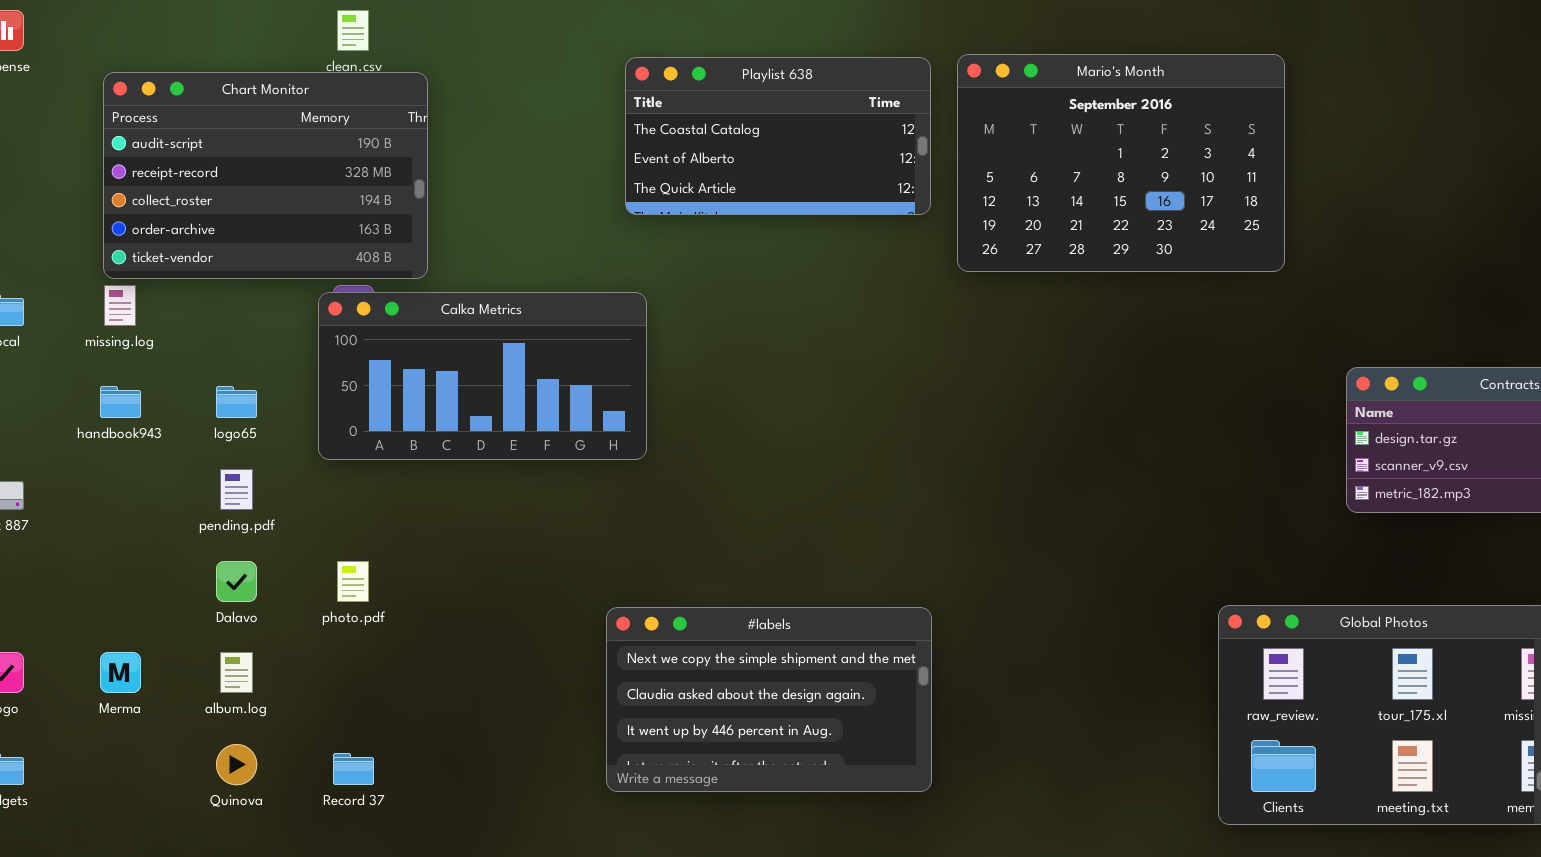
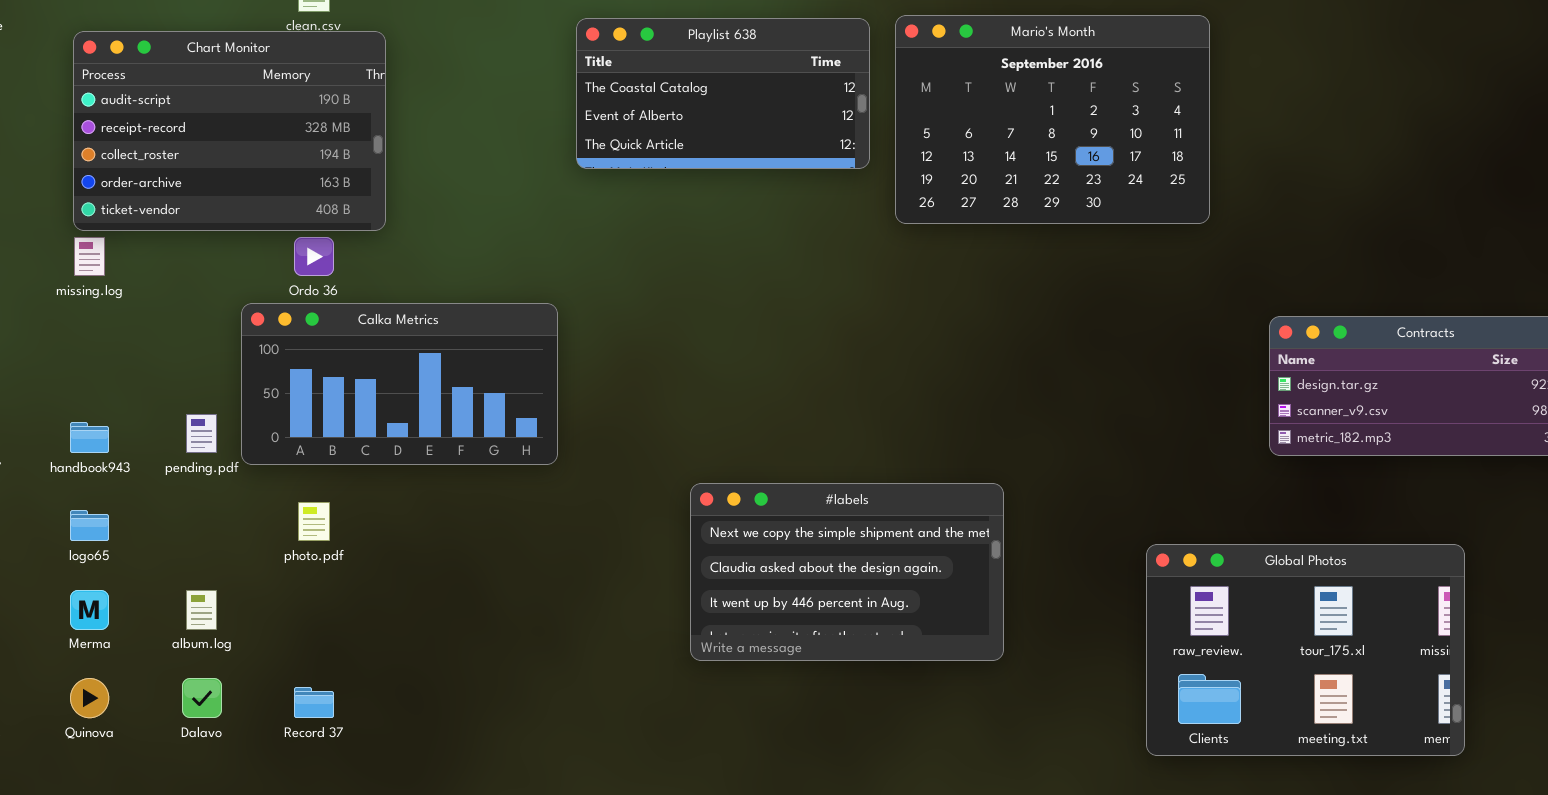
Calka Metrics: [318,292,647,460] -> [241,303,558,465], moved
handbook943: [100,386,141,418] -> [70,422,109,453], moved
logo65: [216,386,257,418] -> [70,510,109,541], moved
Dalavo: [216,561,257,602] -> [182,678,222,718], moved
#labels: [606,607,932,792] -> [690,483,1004,661], moved
Quinova: [216,744,257,785] -> [70,678,109,718], moved

